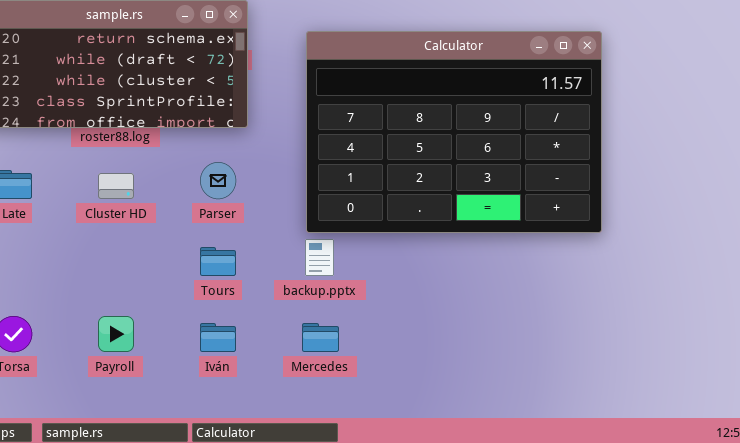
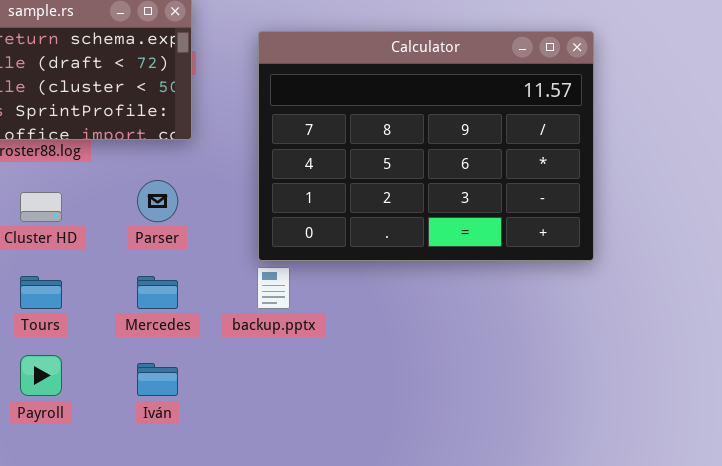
Tours: [200,247,236,276] -> [20,276,62,309], moved
Mercedes: [302,323,339,352] -> [137,276,178,309], moved

